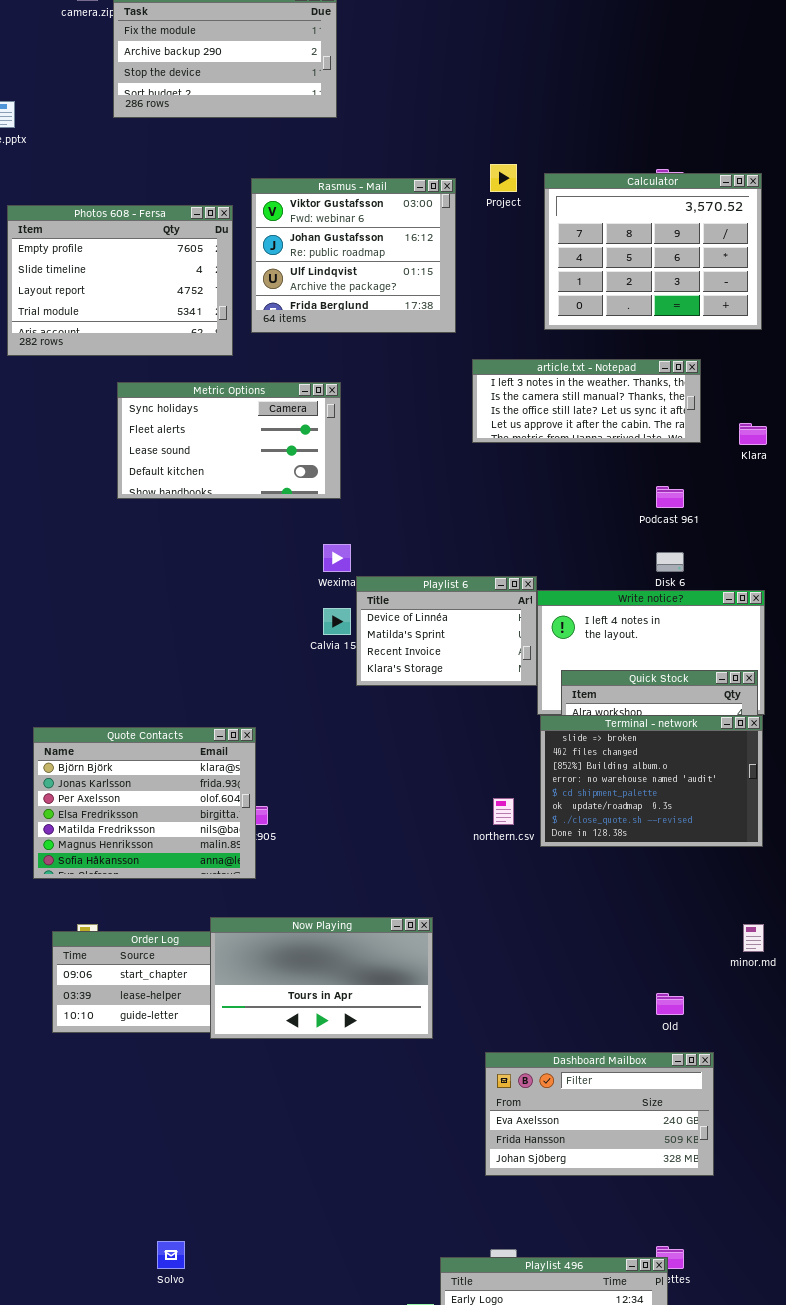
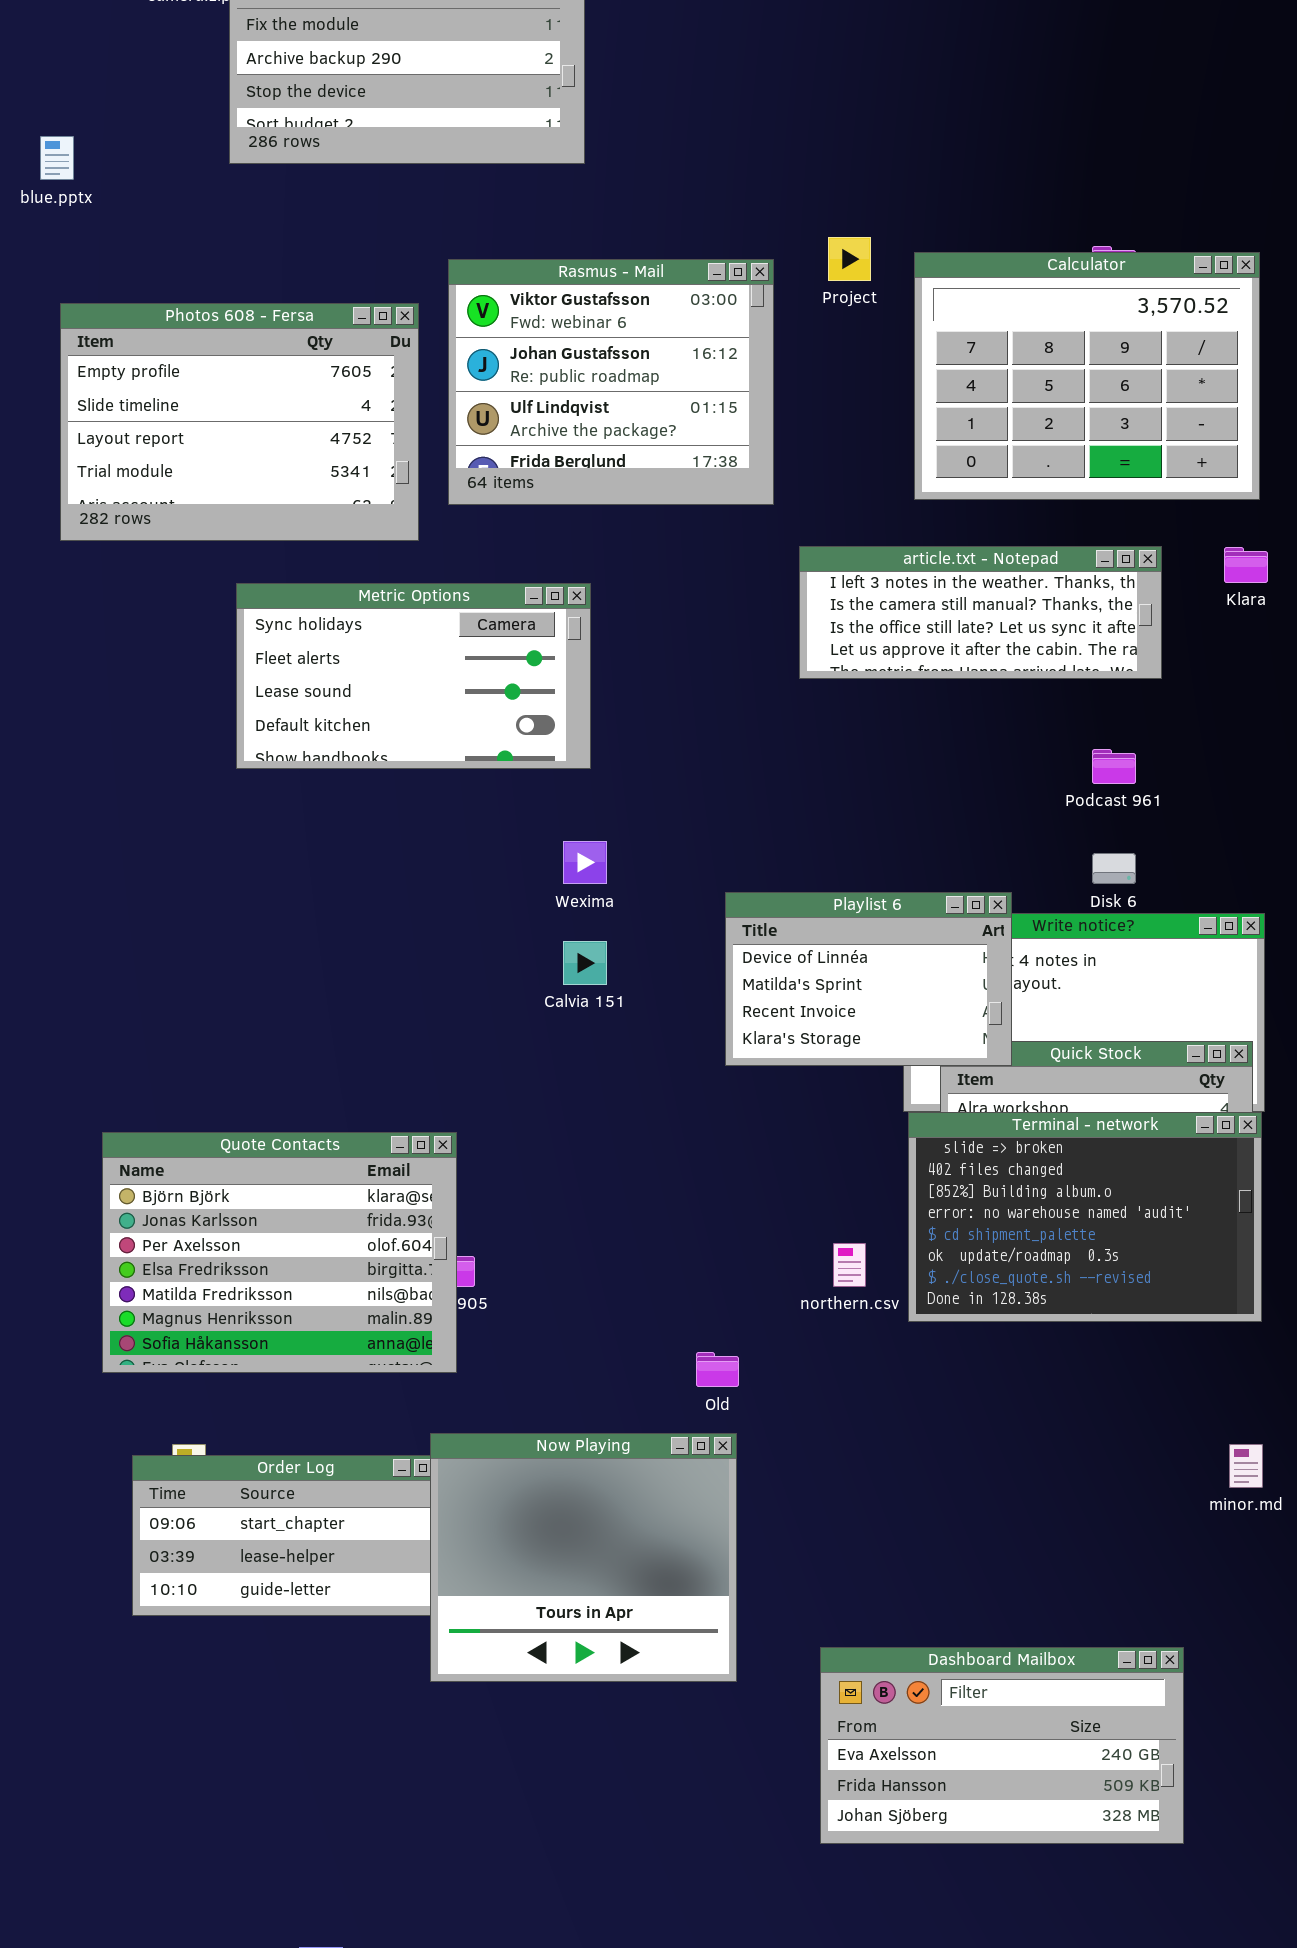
Klara: [739,423,767,445] -> [1224,547,1268,583], moved
Playlist 6: [356,576,537,686] -> [725,892,1012,1066], moved
Now Playing: [210,917,433,1039] -> [430,1433,737,1682], resized
Old: [656,993,684,1015] -> [696,1352,739,1387], moved

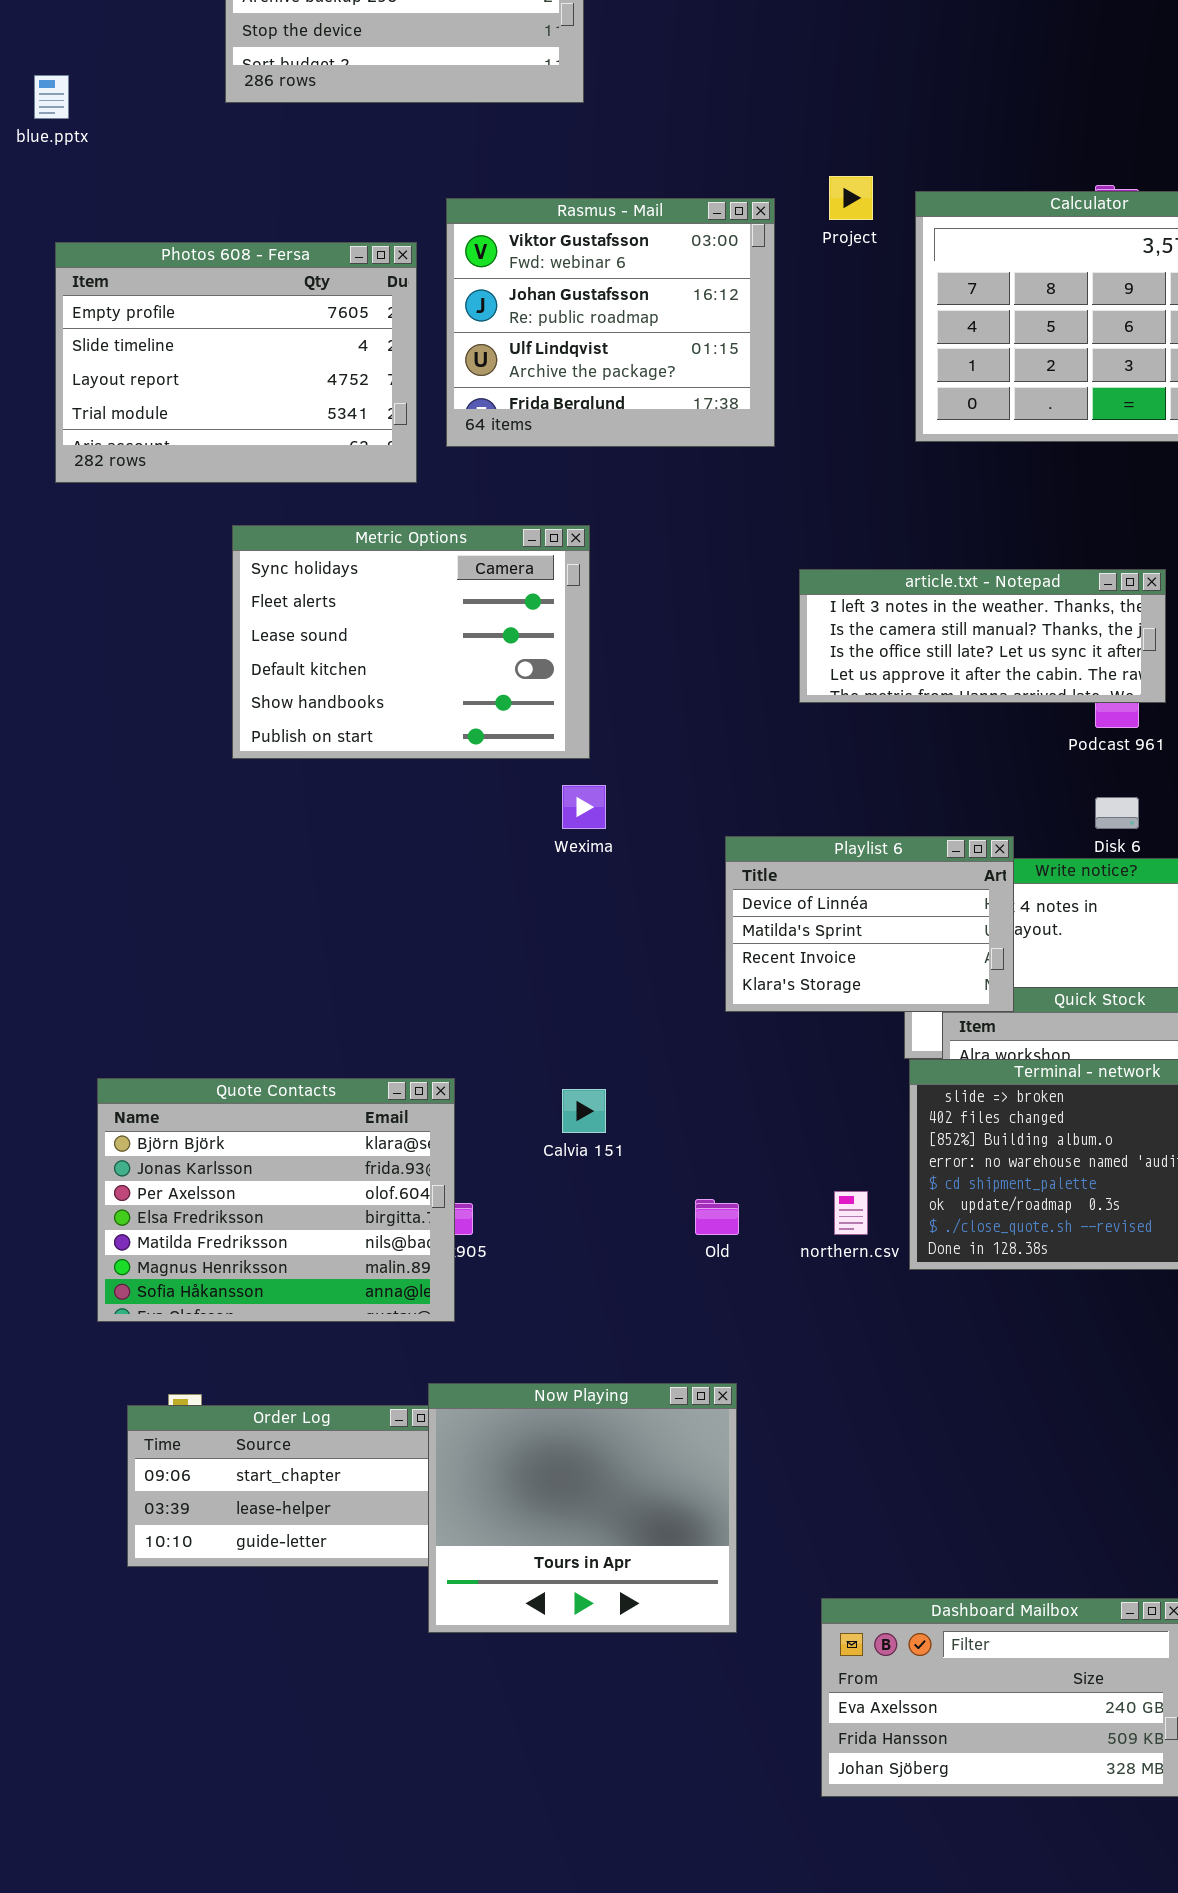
article.txt - Notepad: [799,546,1162,679] -> [799,569,1166,703], moved
Metric Options: [236,583,591,769] -> [232,525,590,759], resized
Calvia 151: [563,941,607,985] -> [562,1089,606,1133], moved
Old: [696,1352,739,1387] -> [695,1199,739,1235], moved

